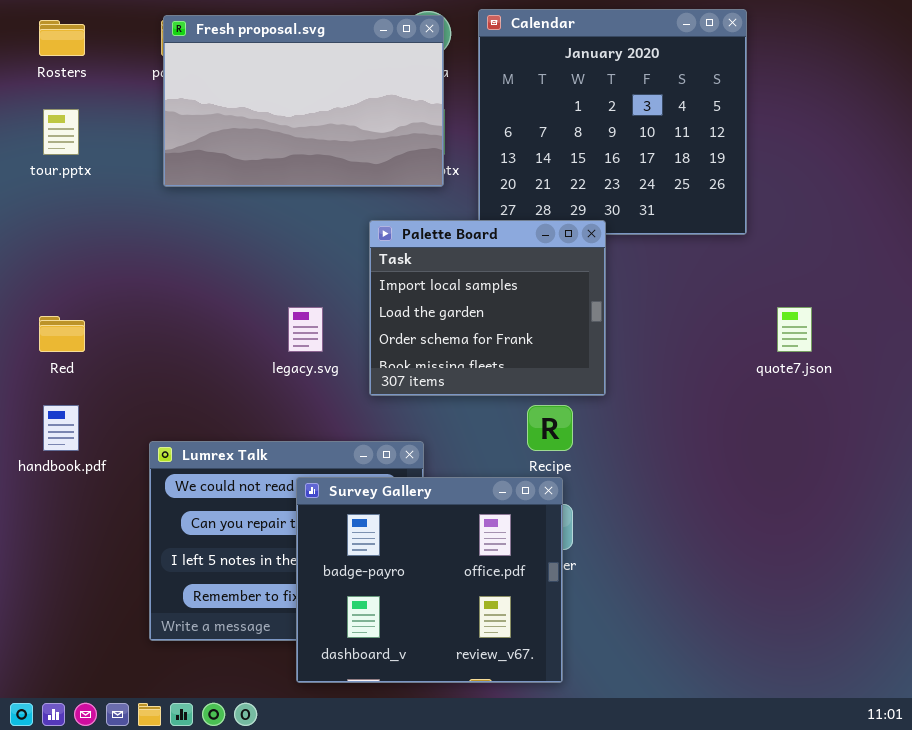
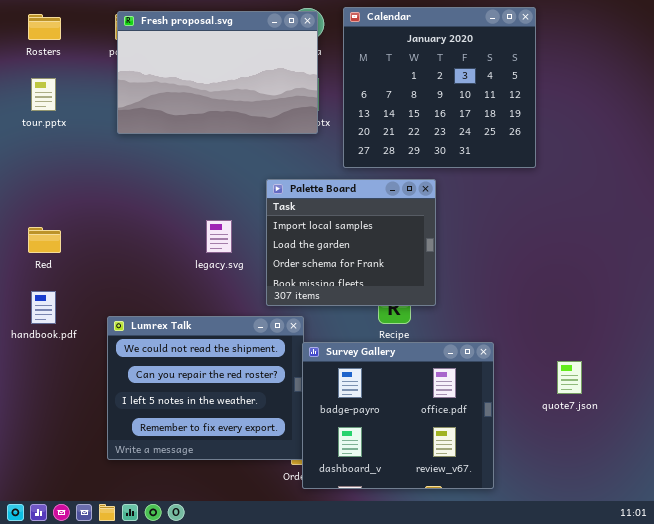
Palette Board: [369,220,606,396] -> [266,179,436,306], moved
quote7.json: [777,307,812,352] -> [557,361,582,394], moved
Survey Gallery: [296,477,563,683] -> [302,342,494,489], moved

